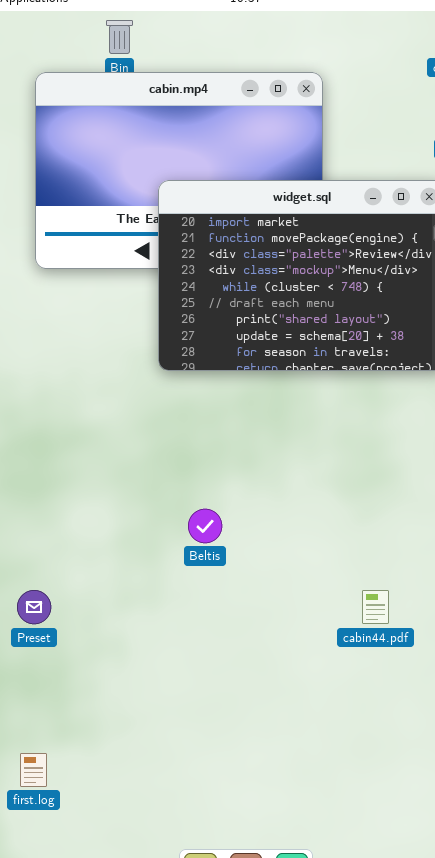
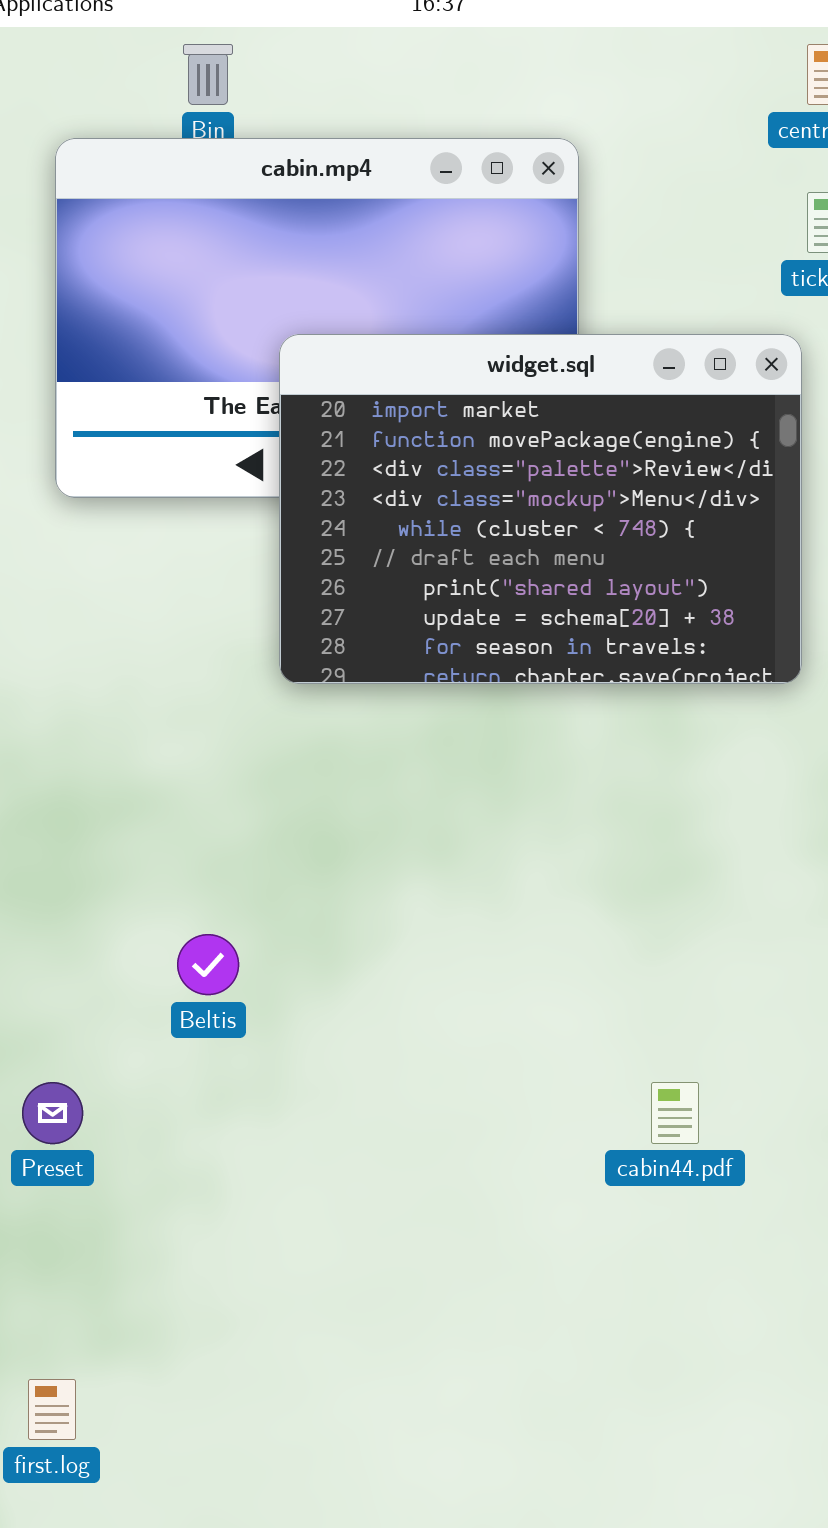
Beltis: [188,509,222,543] -> [177,934,239,995], moved

